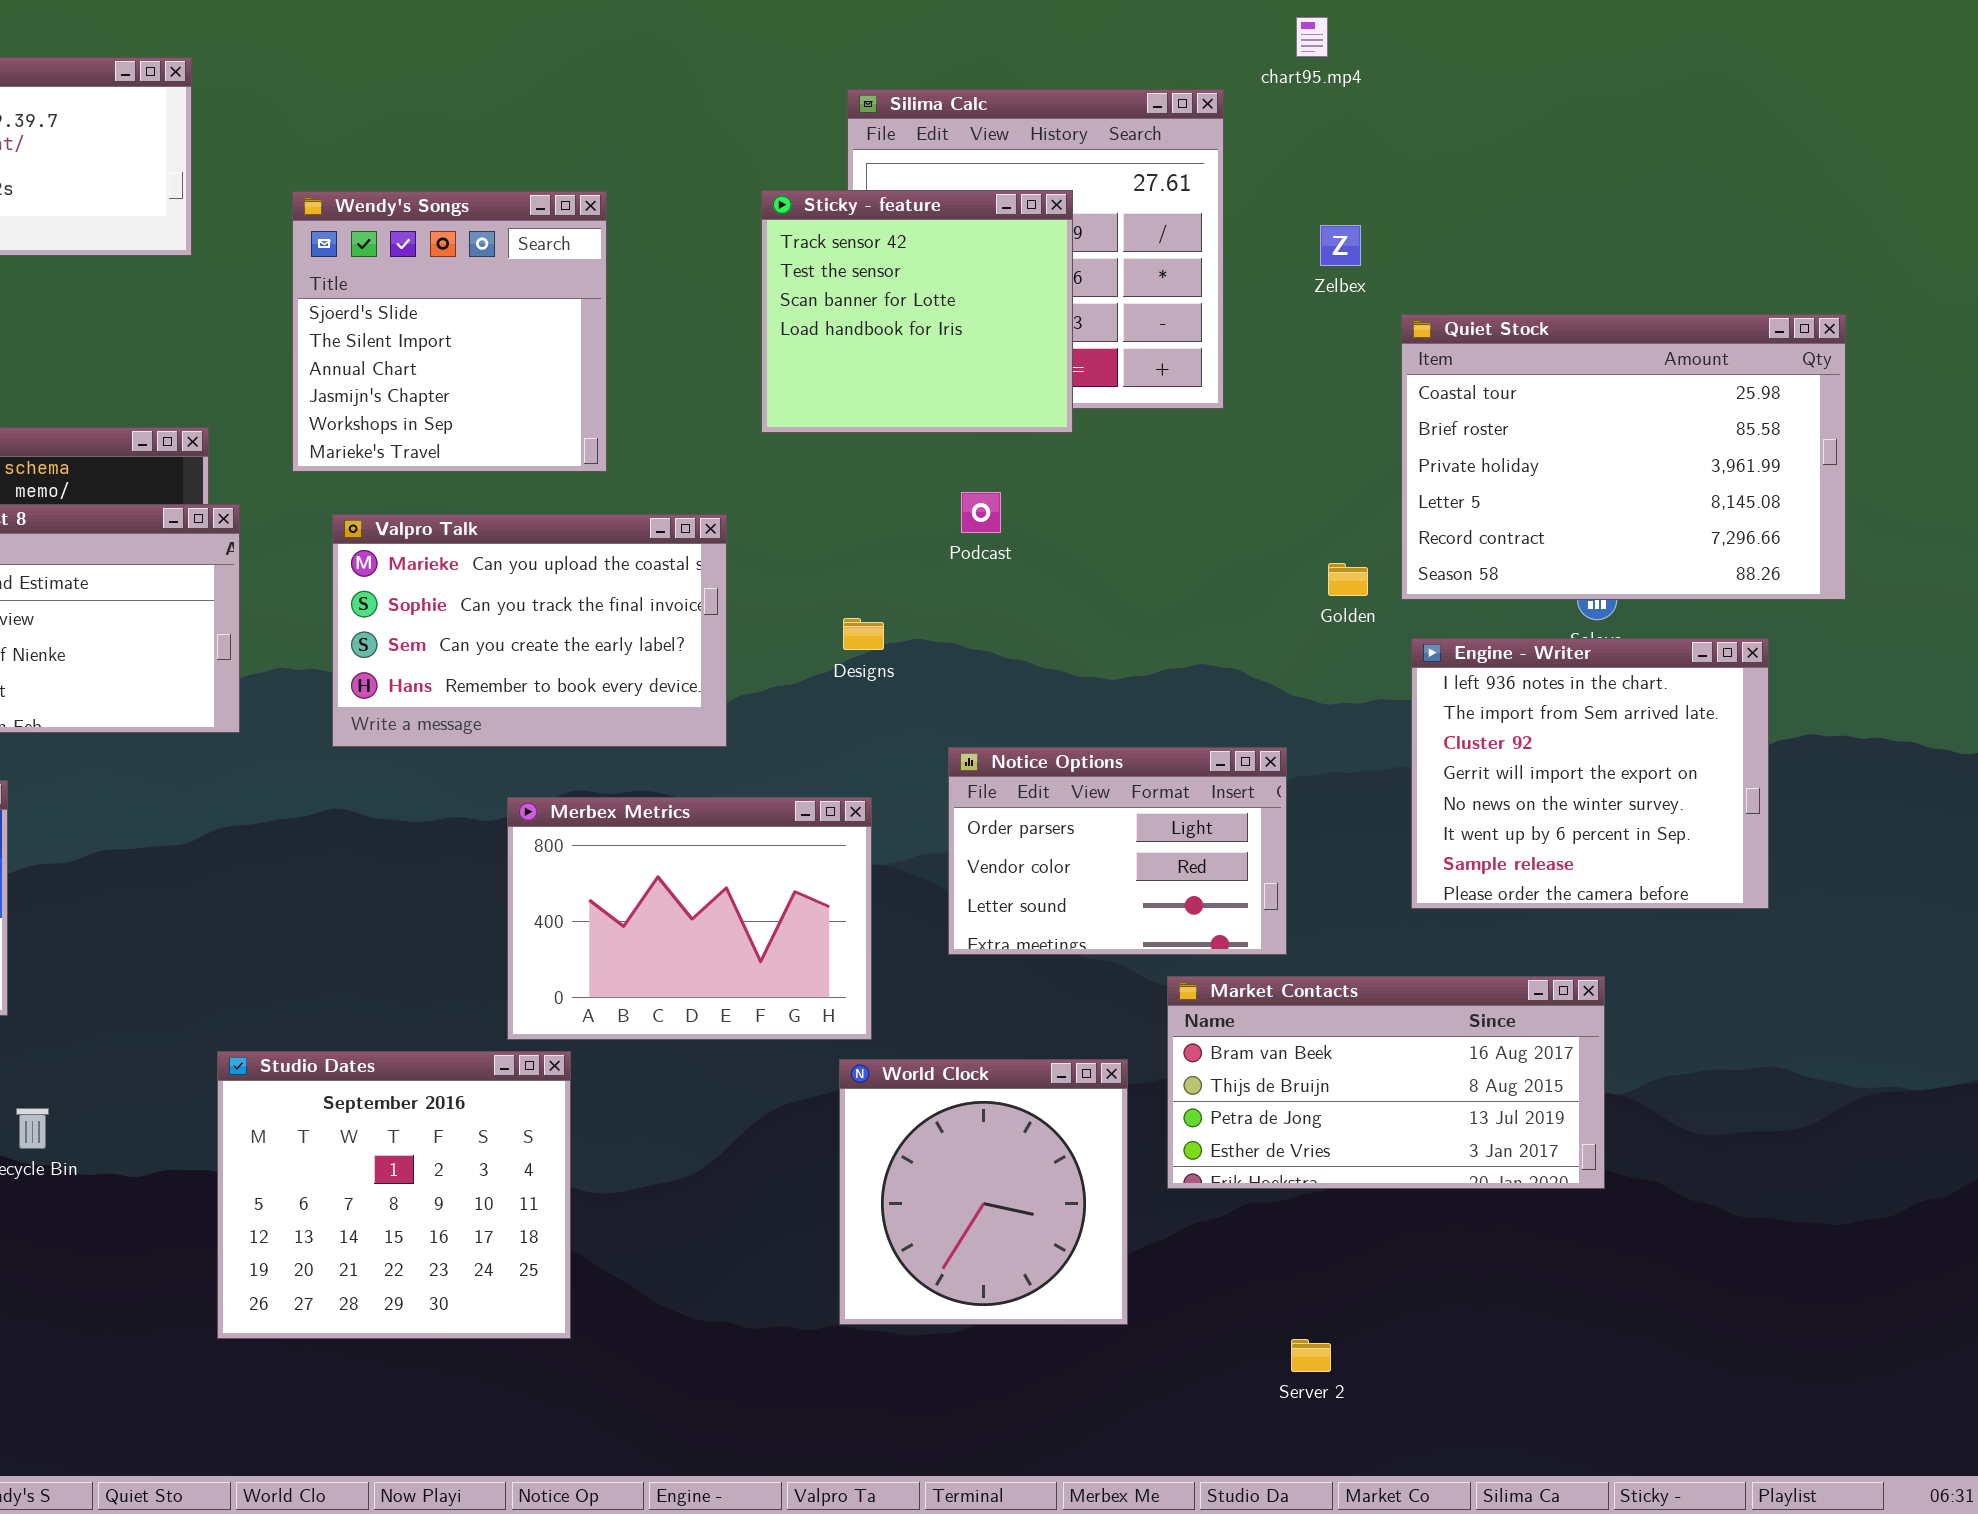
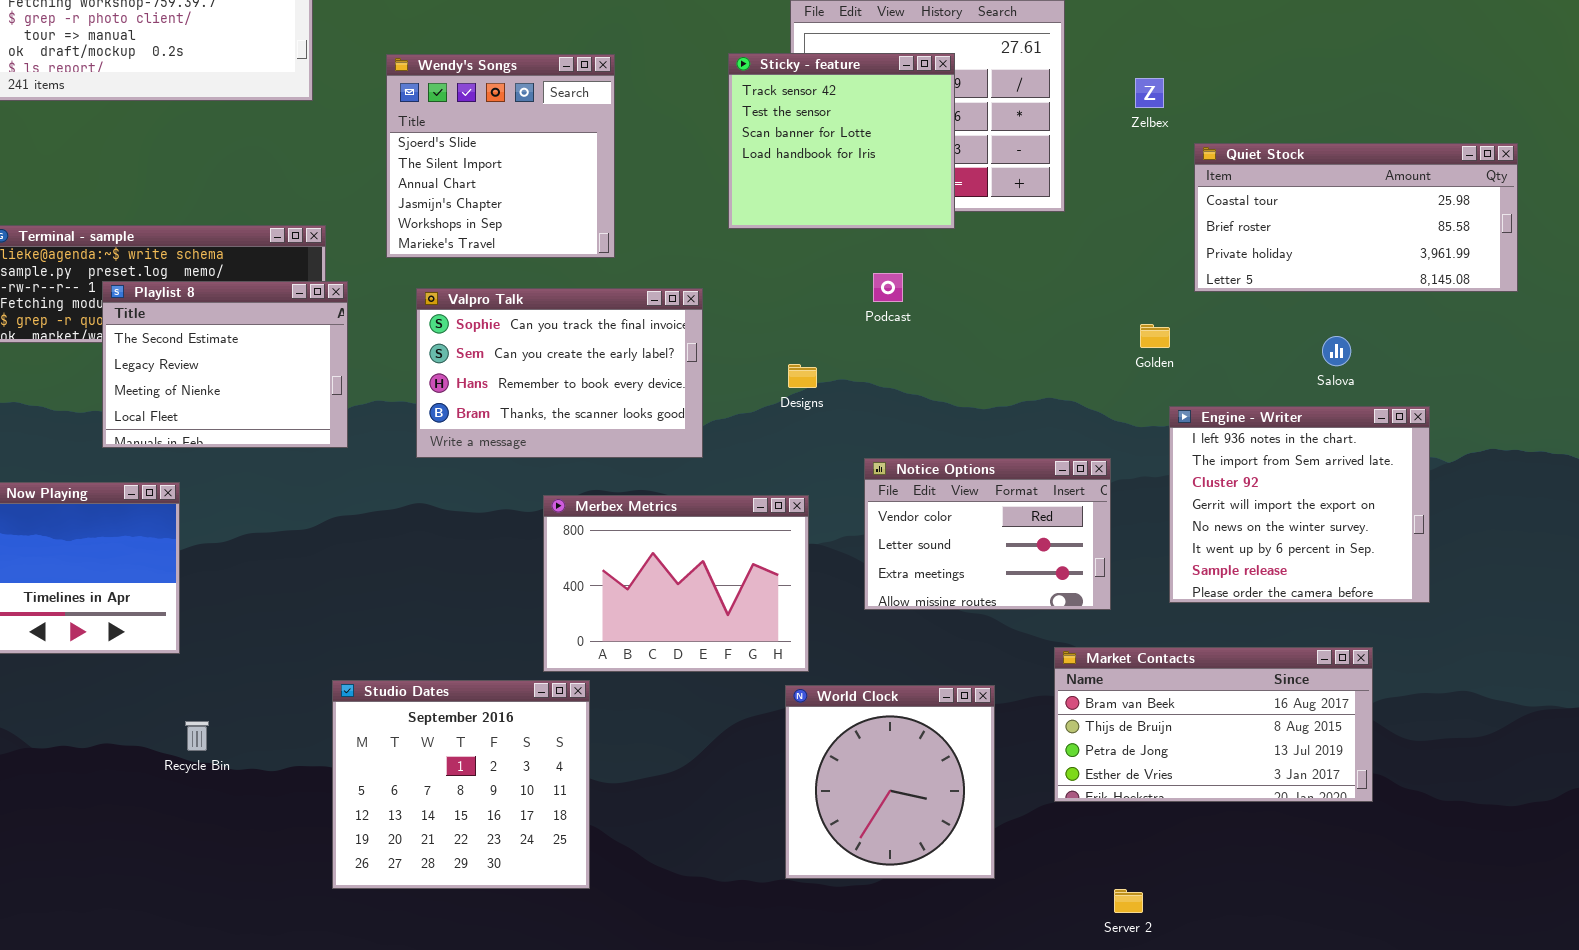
Quiet Stock: [1401,314,1846,600] -> [1194,143,1518,292], resized
Valpro Talk: [332,514,727,747] -> [416,288,703,458], scrolled down 1 row
Engine - Writer: [1411,638,1769,909] -> [1169,406,1430,603], moved
Notice Options: [948,747,1287,955] -> [864,458,1111,610], scrolled down 1 row
Market Contacts: [1167,976,1605,1189] -> [1054,647,1373,802], moved

